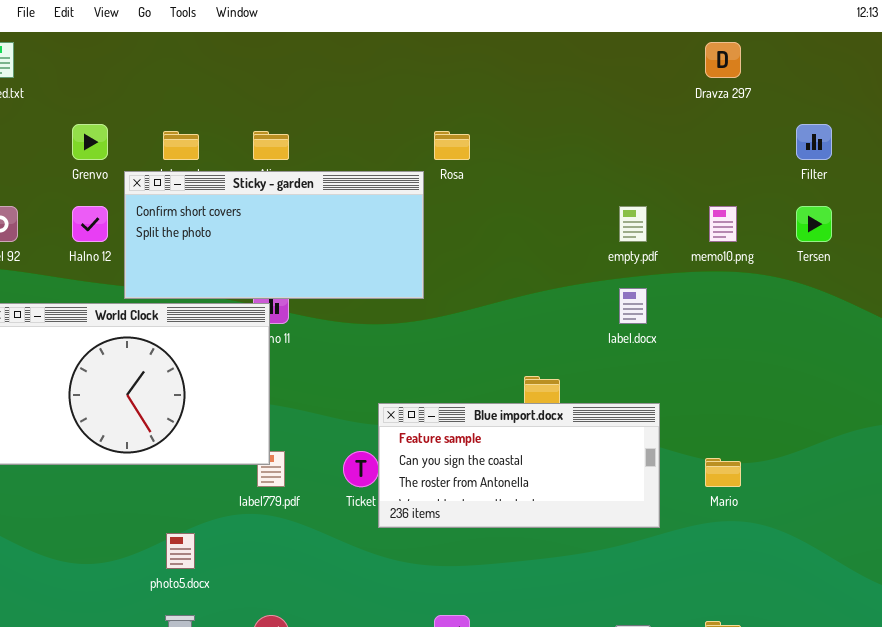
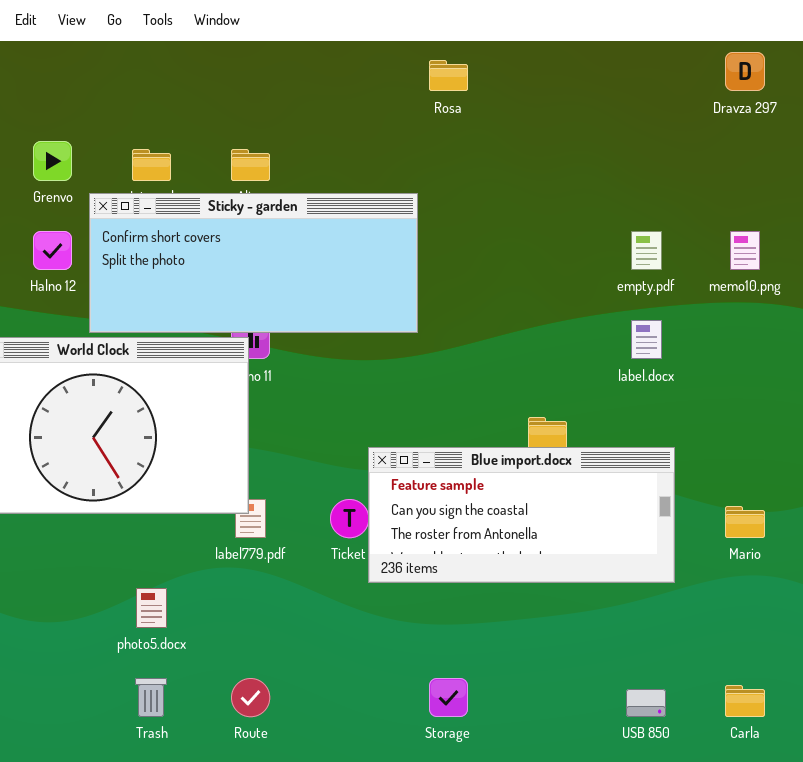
Rosa: [434,131,470,160] -> [429,60,468,91], moved

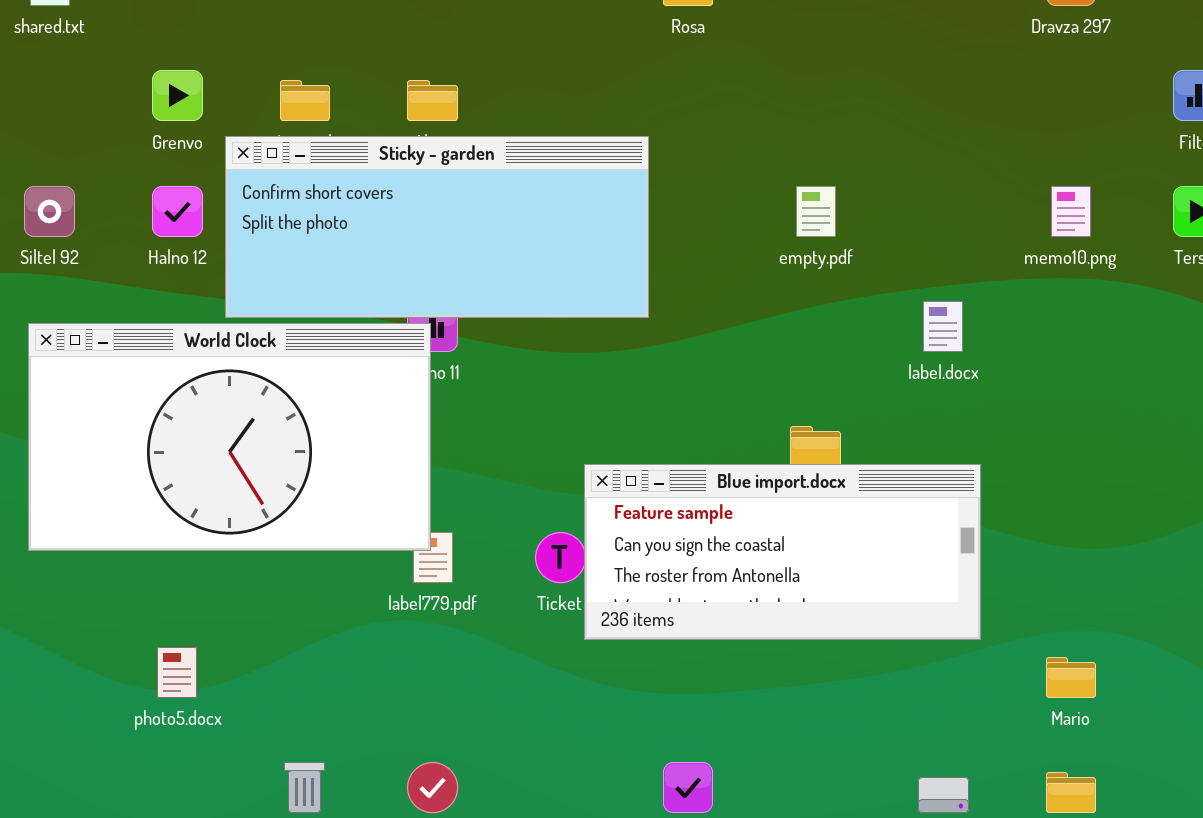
empty.pdf: [631,231,662,270] -> [796,186,836,237], moved
Mario: [725,506,765,538] -> [1046,657,1096,698], moved
photo5.docx: [136,588,167,628] -> [157,647,197,698], moved

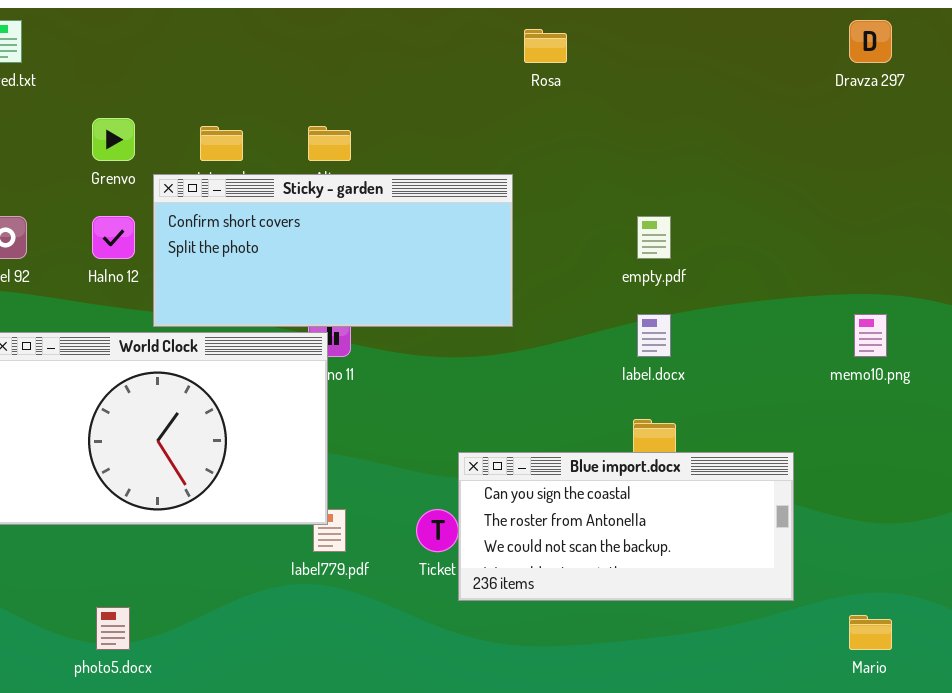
memo10.png: [1051,186,1091,237] -> [854,314,887,357], moved
label.docx: [923,301,963,352] -> [637,314,671,357], moved
Blue import.docx: [584,464,981,640] -> [458,452,794,601], scrolled down 1 row

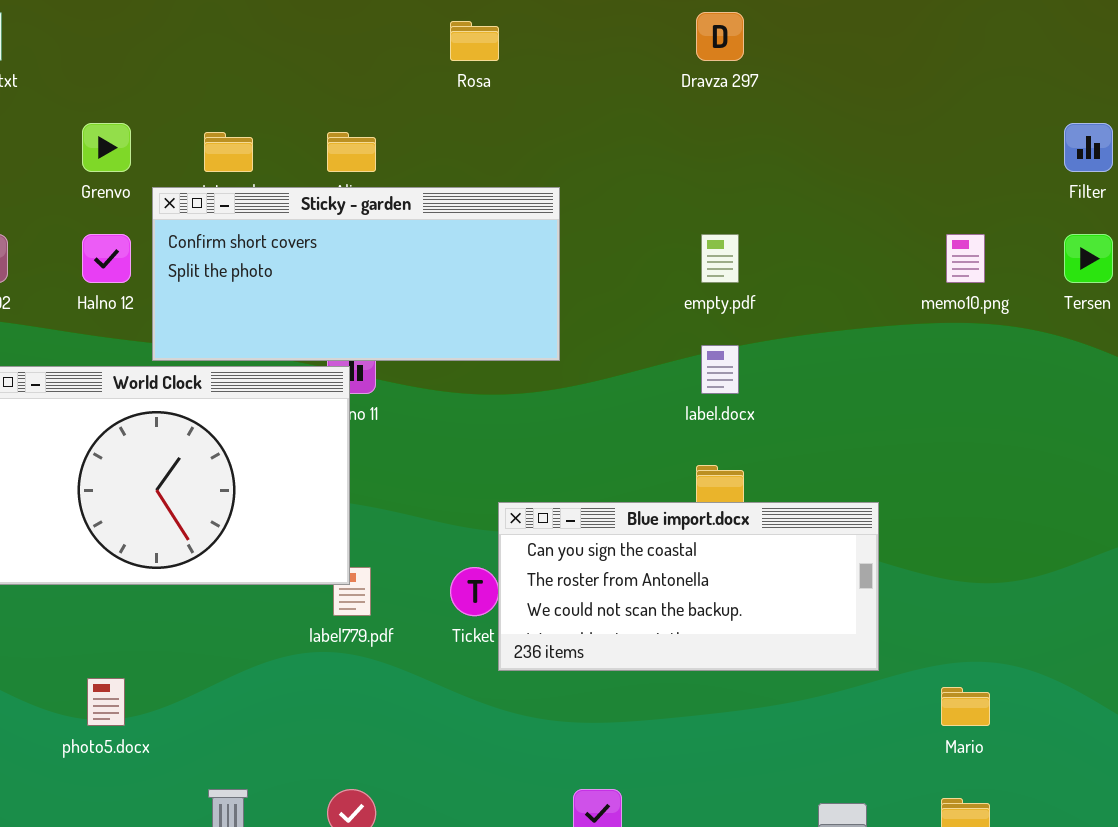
Dravza 297: [849,20,892,63] -> [696,12,744,61], moved
Rosa: [524,29,567,63] -> [450,21,499,61], moved
memo10.png: [854,314,887,357] -> [946,234,985,283], moved

